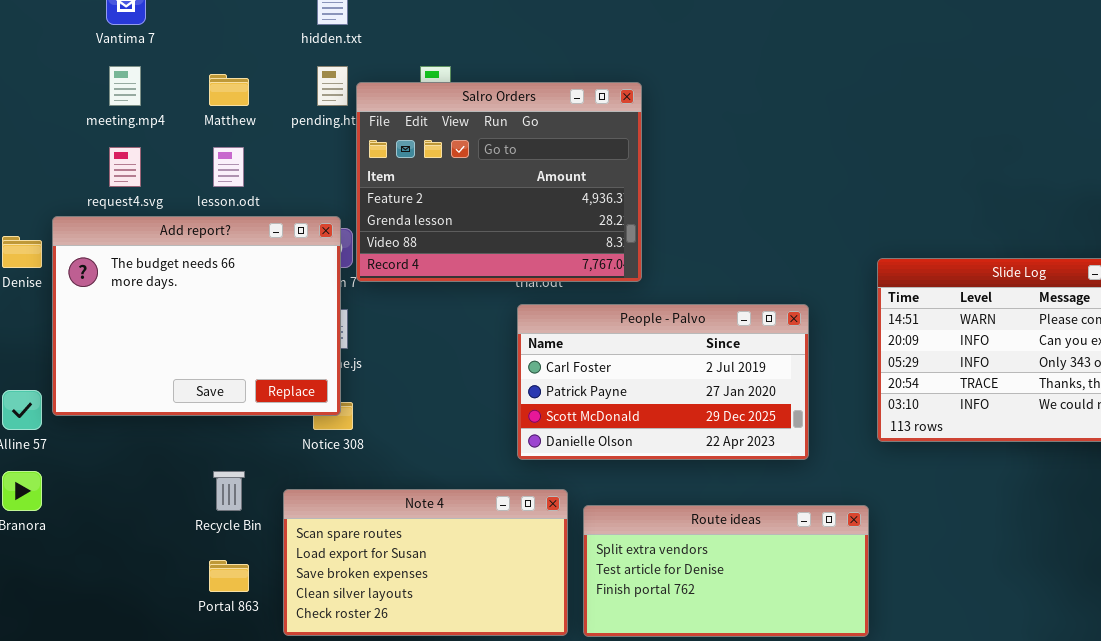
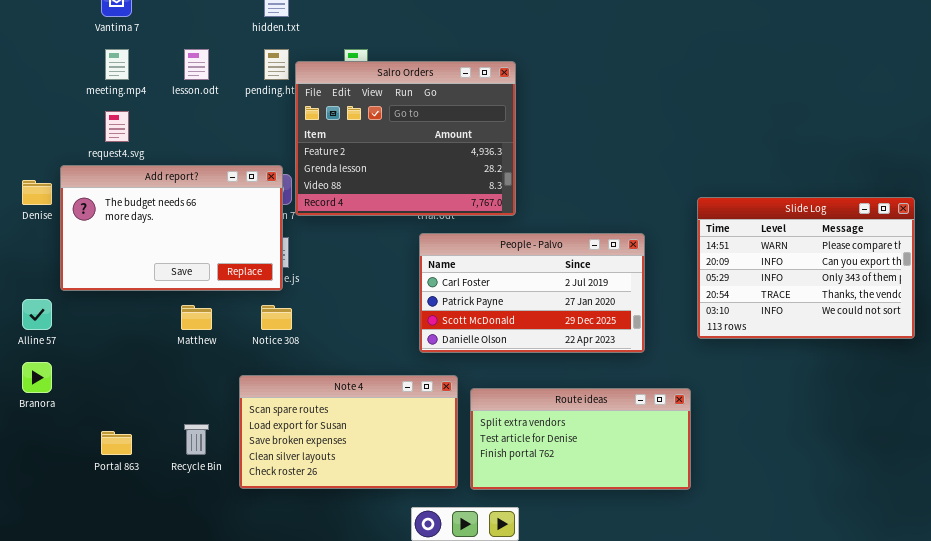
Matthew: [209,74,249,106] -> [181,305,212,330], moved
lesson.odt: [213,147,244,187] -> [184,49,209,80], moved
Add report?: [52,216,341,416] -> [60,165,283,291], resized
Recycle Bin: [213,471,245,511] -> [184,424,209,455], moved
Portal 863: [209,560,249,592] -> [101,431,132,455], moved

